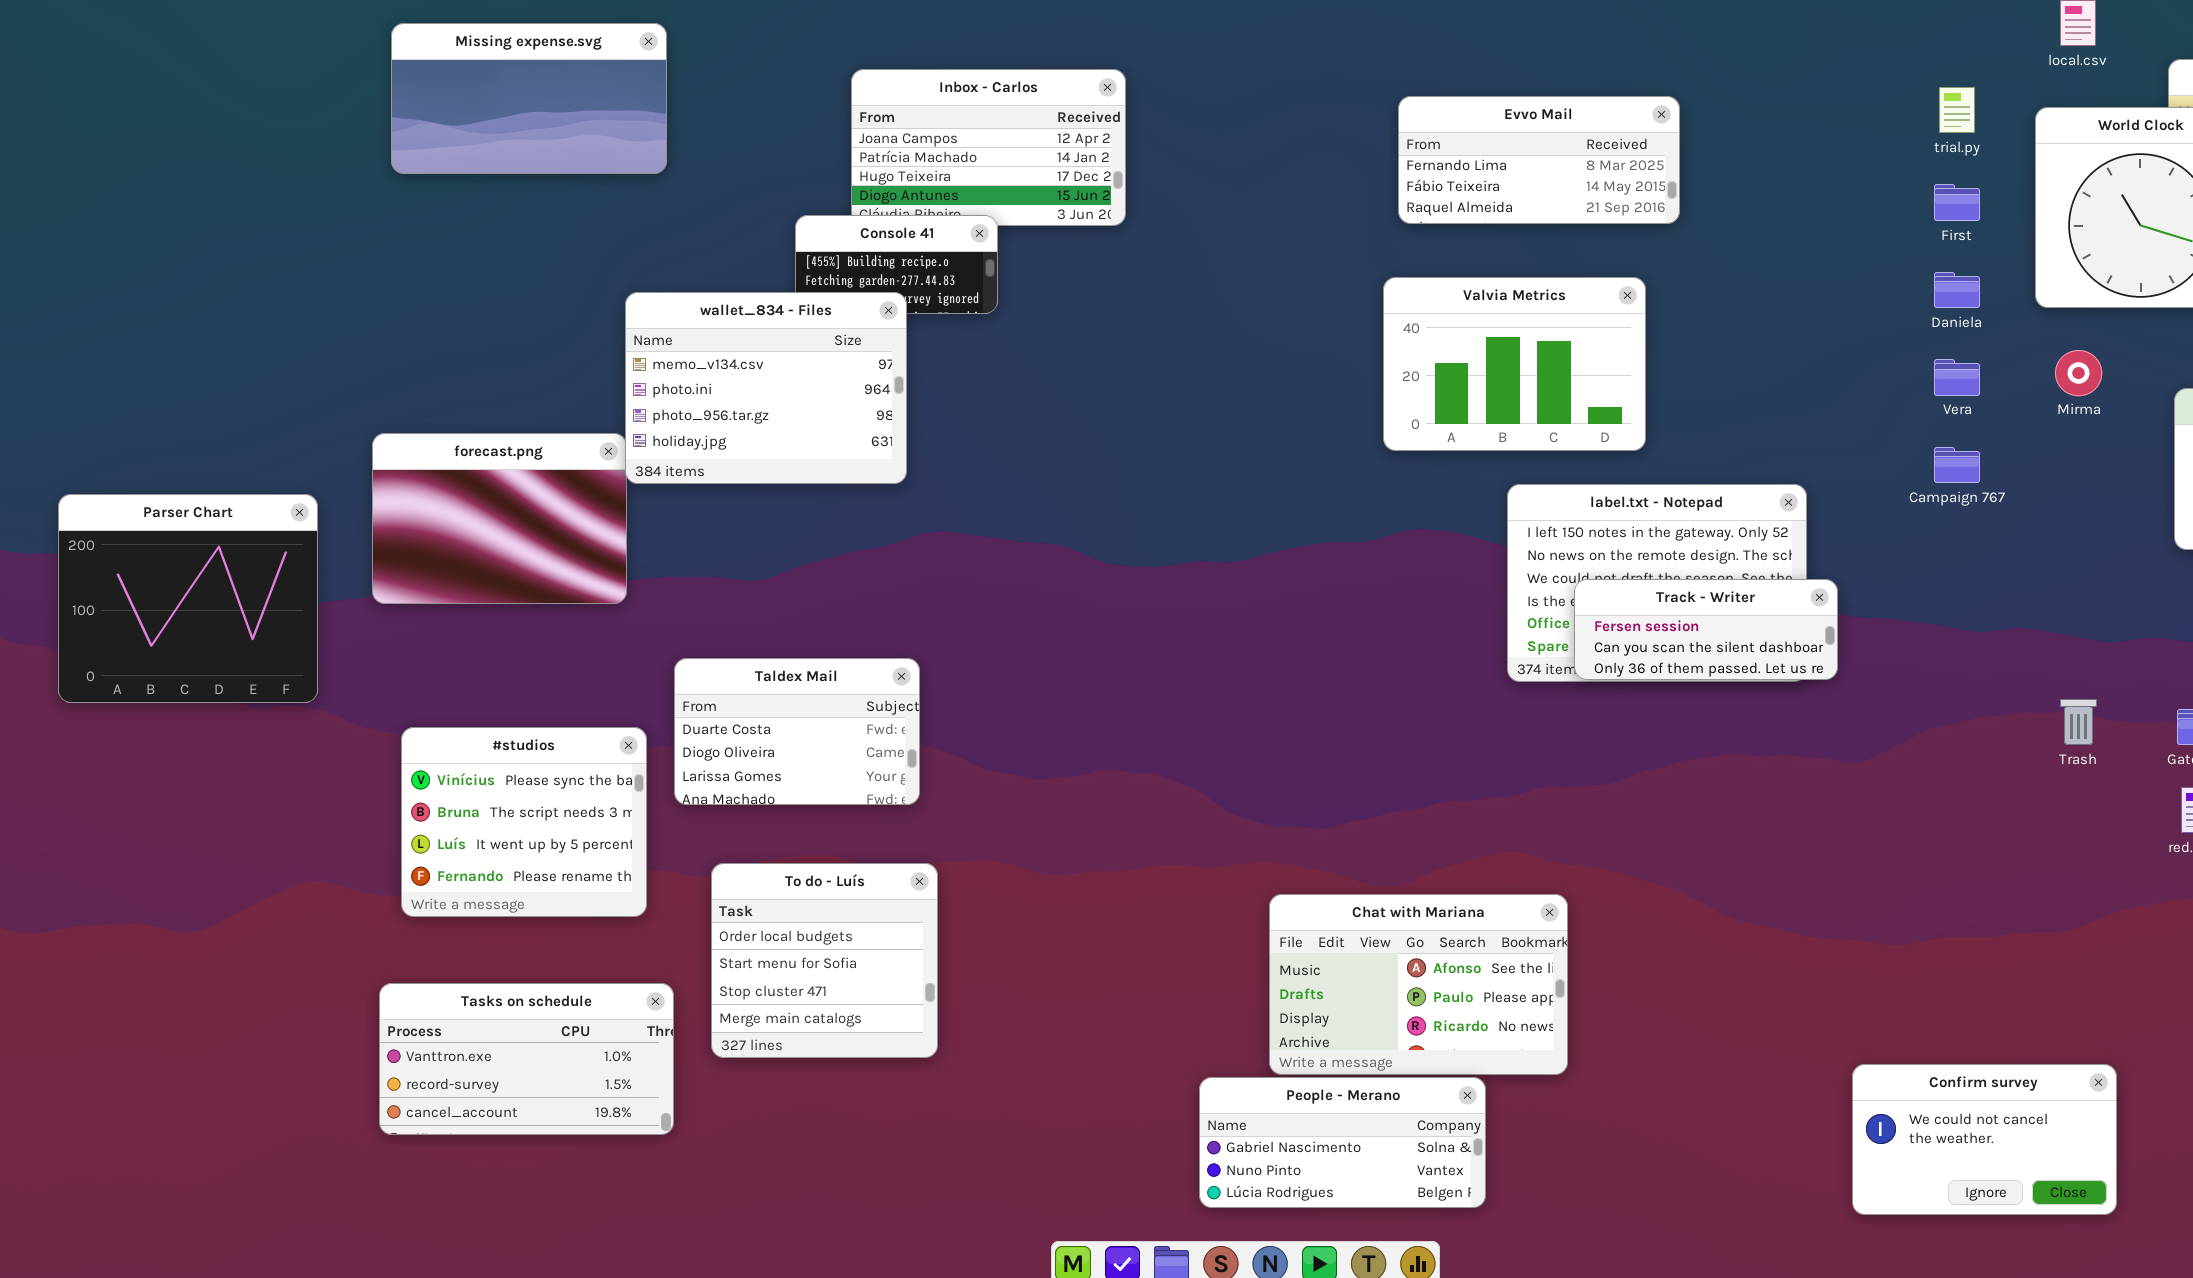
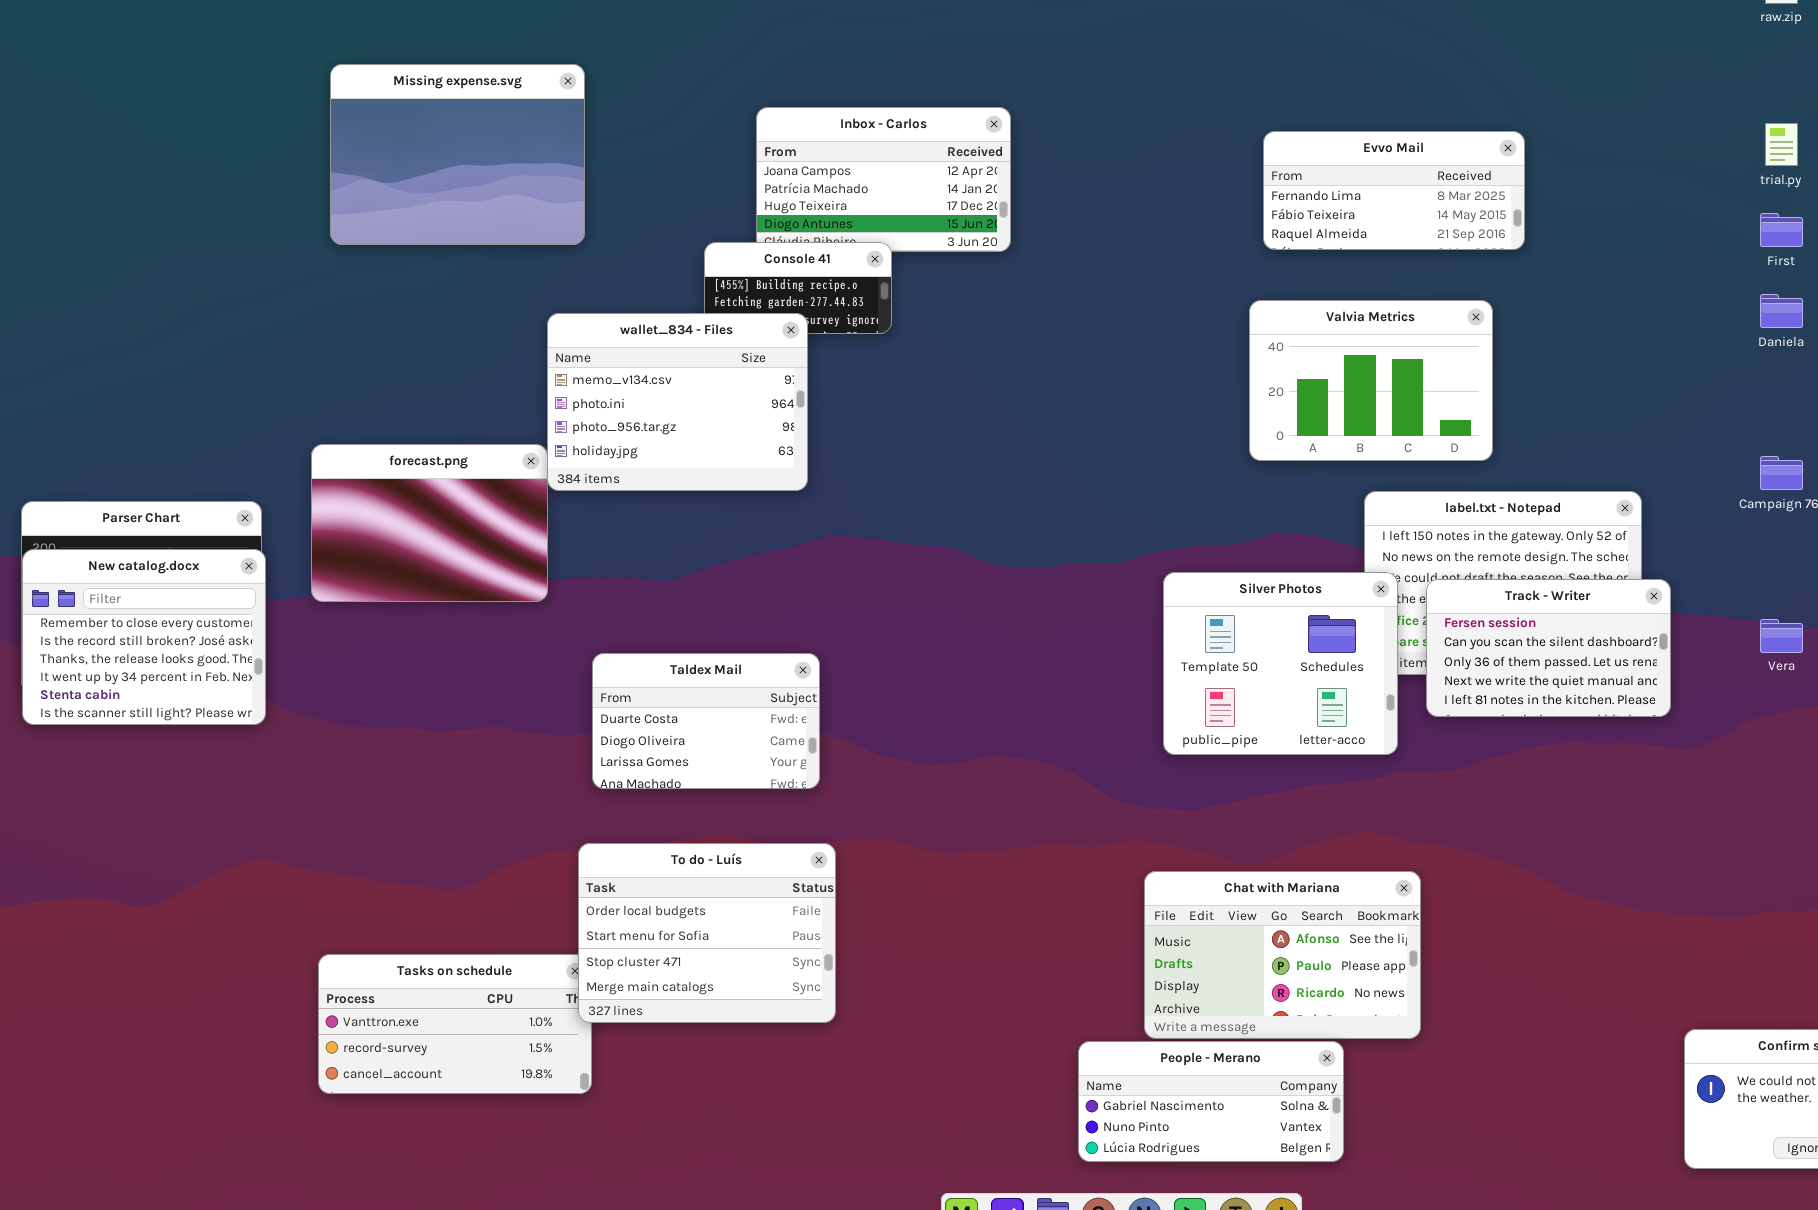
Missing expense.svg: [391,23,667,174] -> [330,64,585,245], resized
Vera: [1934,359,1980,396] -> [1760,619,1803,653], moved
New catalog.docx: none -> [22,549,266,725], opened
Silver Photos: none -> [1163,572,1398,755], opened
Track - Writer: [1574,579,1838,680] -> [1426,579,1671,717], resized
#studios: [401,727,647,917] -> none, closed
To do - Luís: [711,863,938,1058] -> [578,843,836,1023], resized

